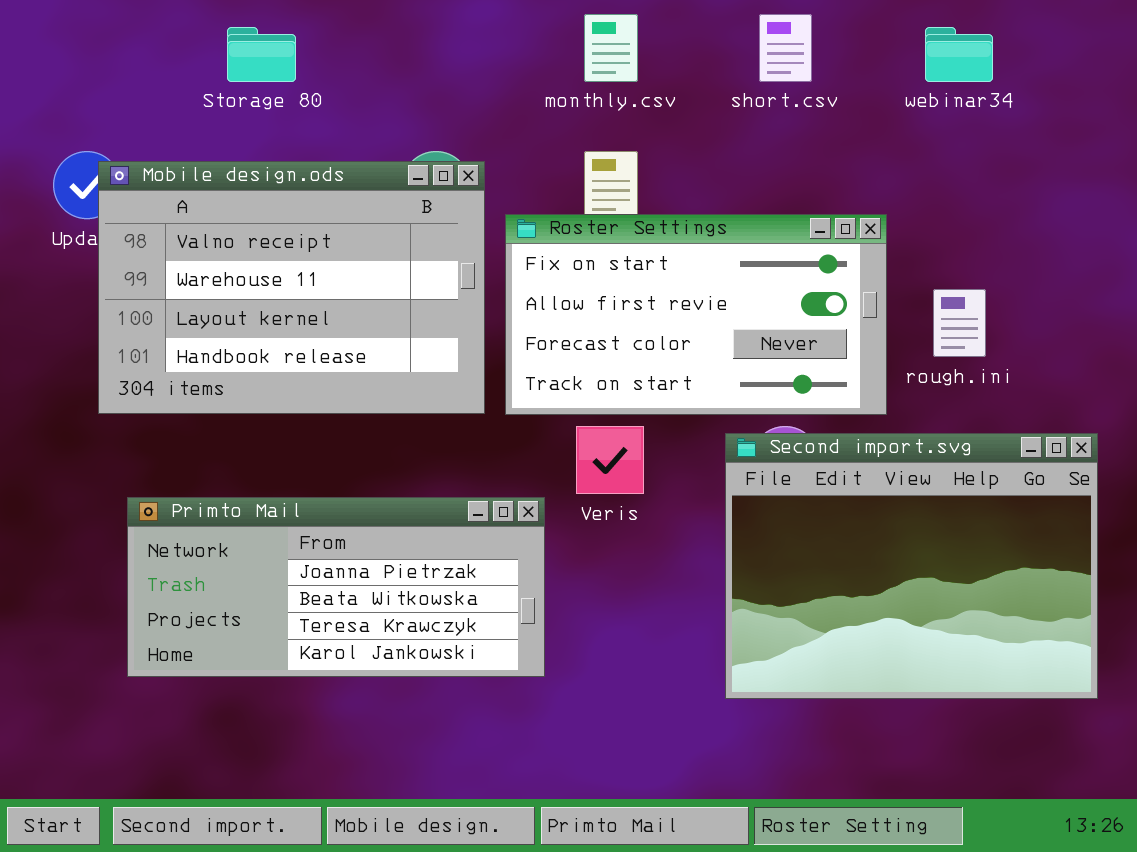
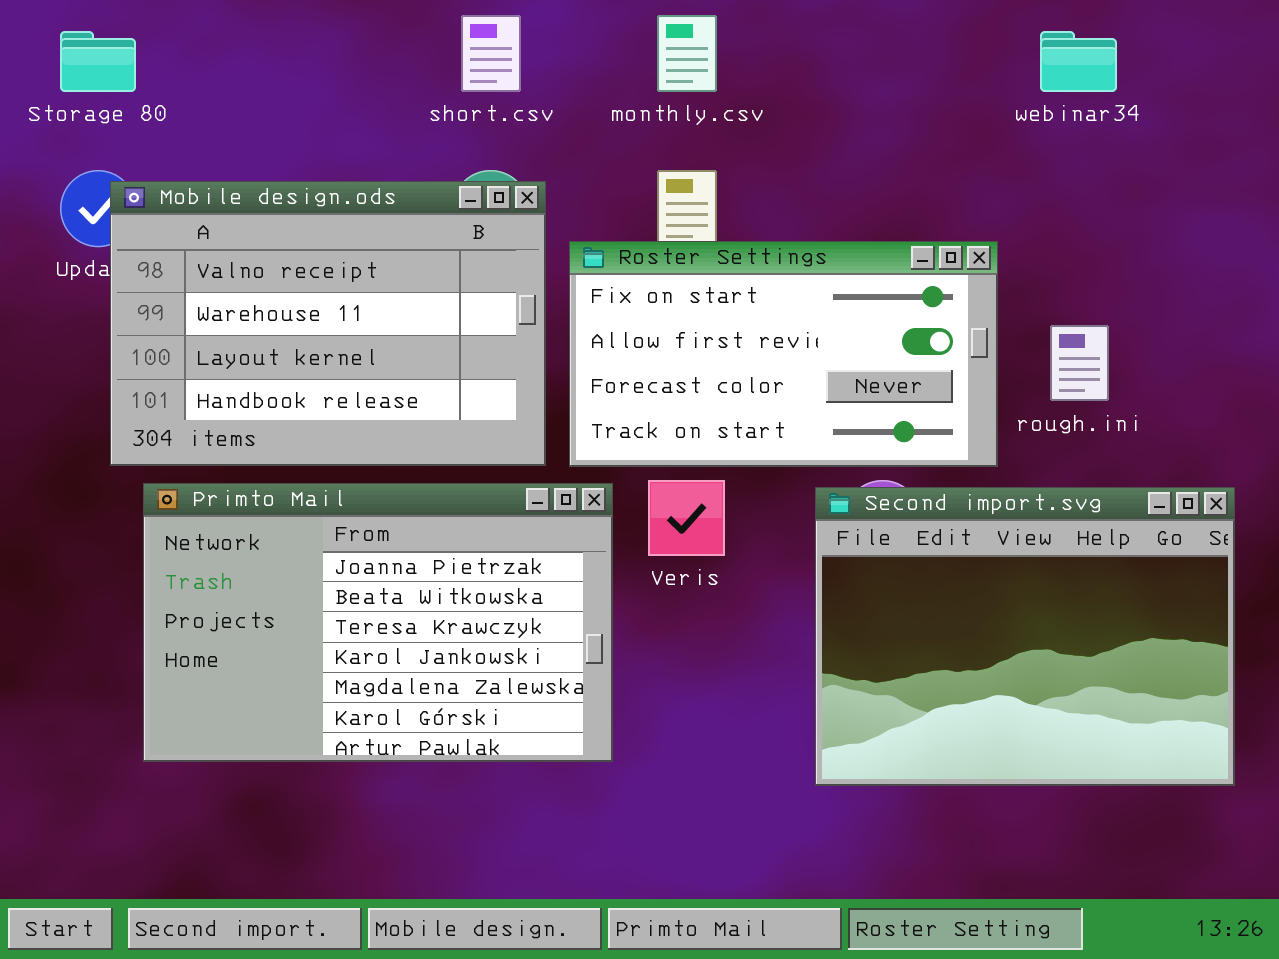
short.csv: [759,14,812,82] -> [461,15,521,92], moved
Storage 80: [227,27,296,82] -> [60,31,136,92], moved
Primto Mail: [127,497,545,677] -> [143,483,613,762], resized

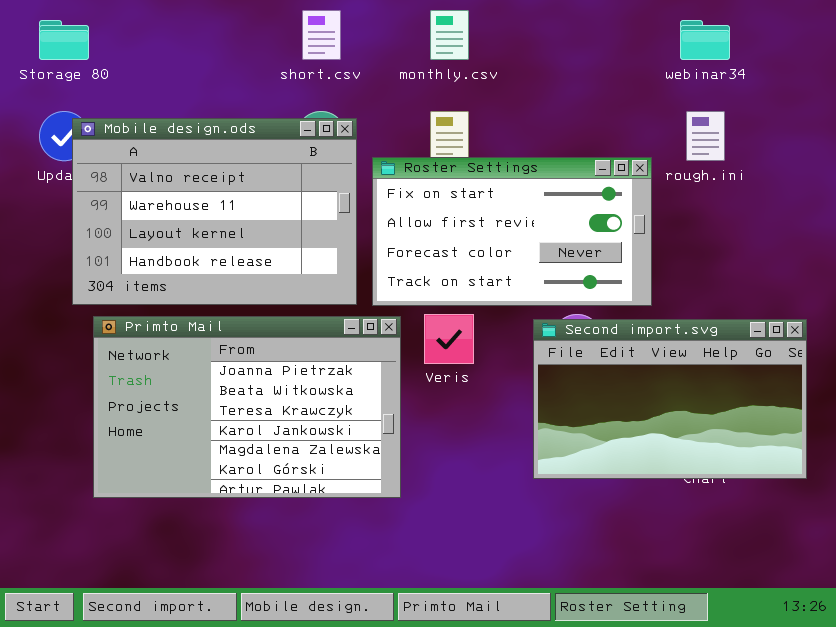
rough.ini: [1050,325,1109,401] -> [686,111,725,161], moved
Second import.svg: [815,487,1235,786] -> [533,319,807,479], resized

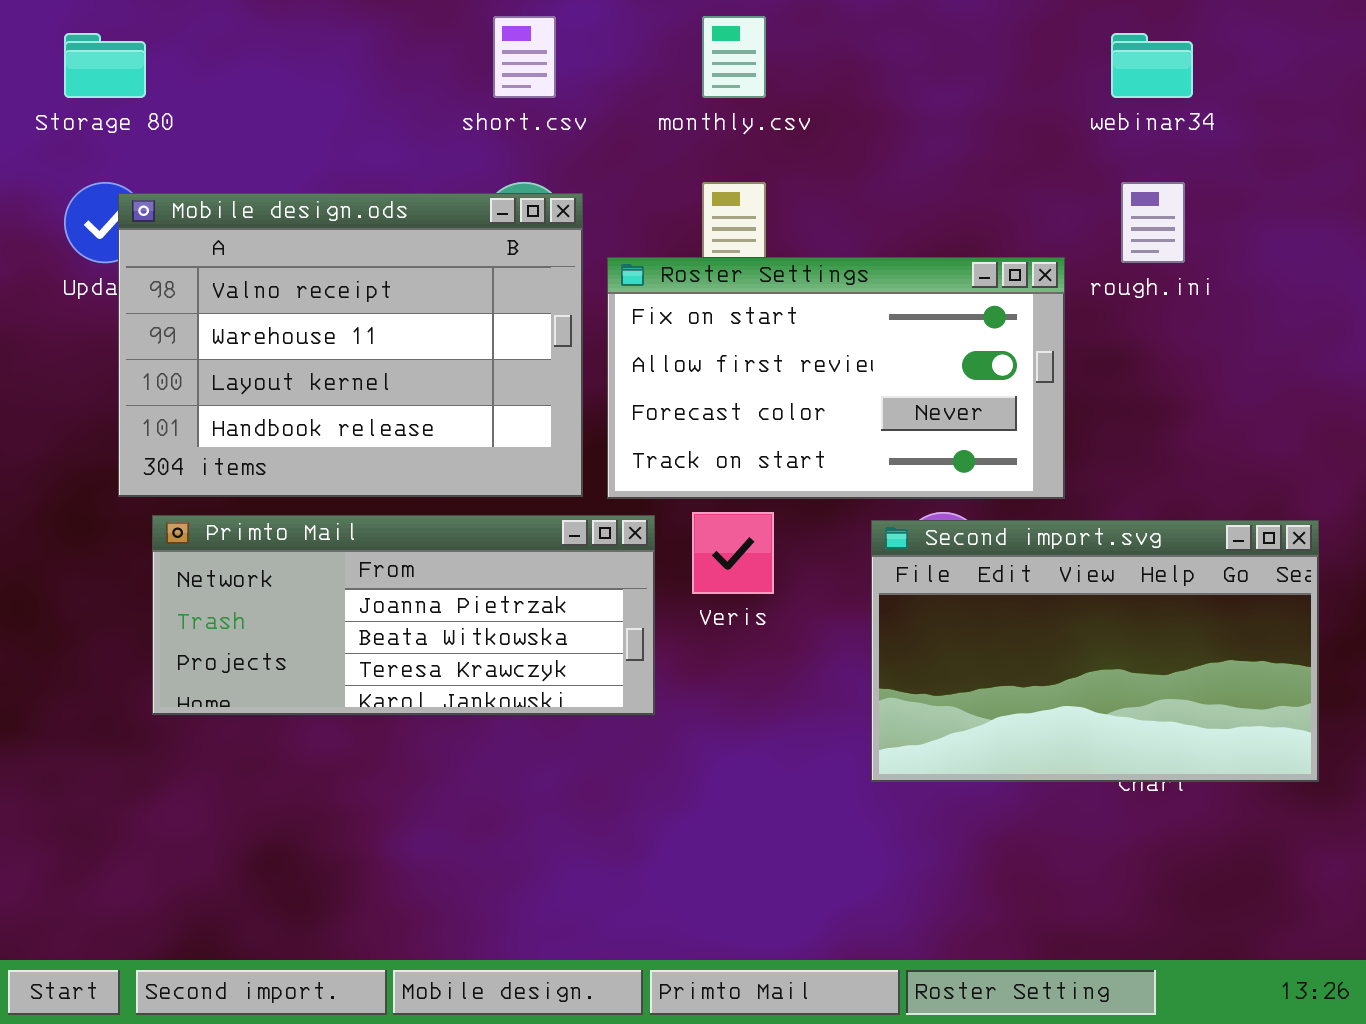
Primto Mail: [93,316,401,498] -> [152,515,655,715], resized

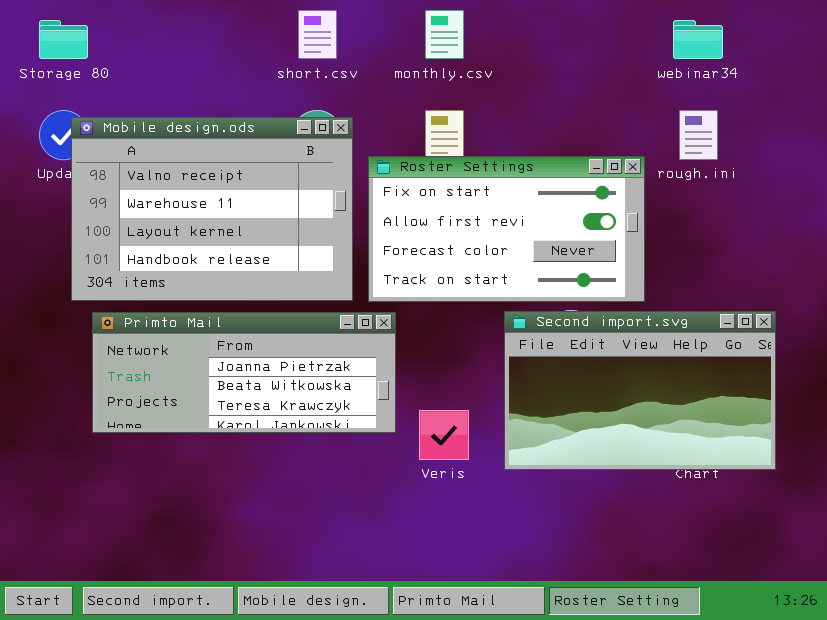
Veris: [692,512,774,594] -> [419,410,469,460], moved
Second import.svg: [871,520,1319,782] -> [504,311,776,470], moved

